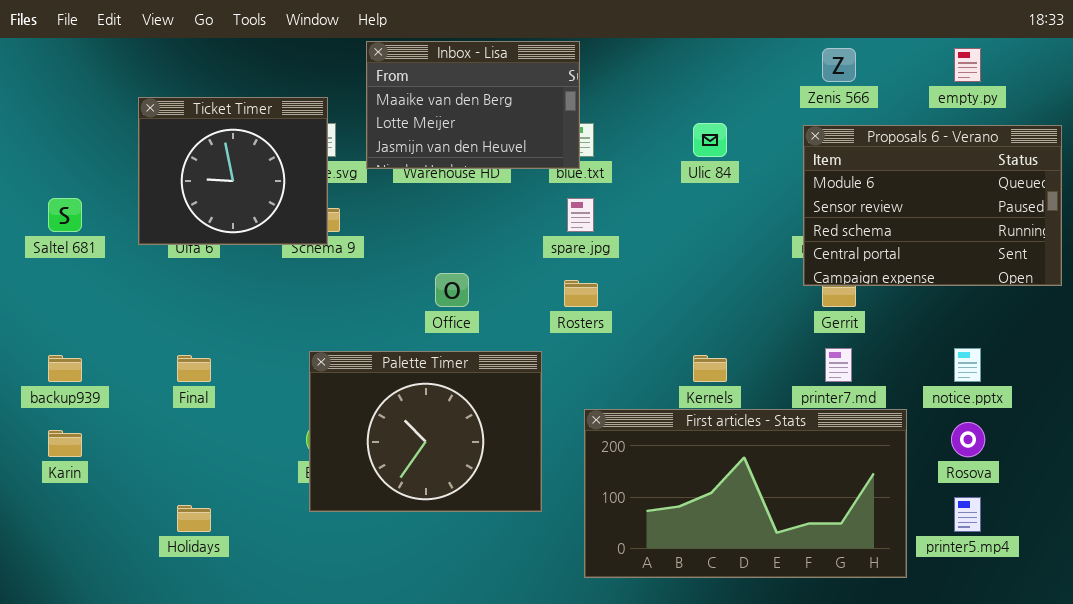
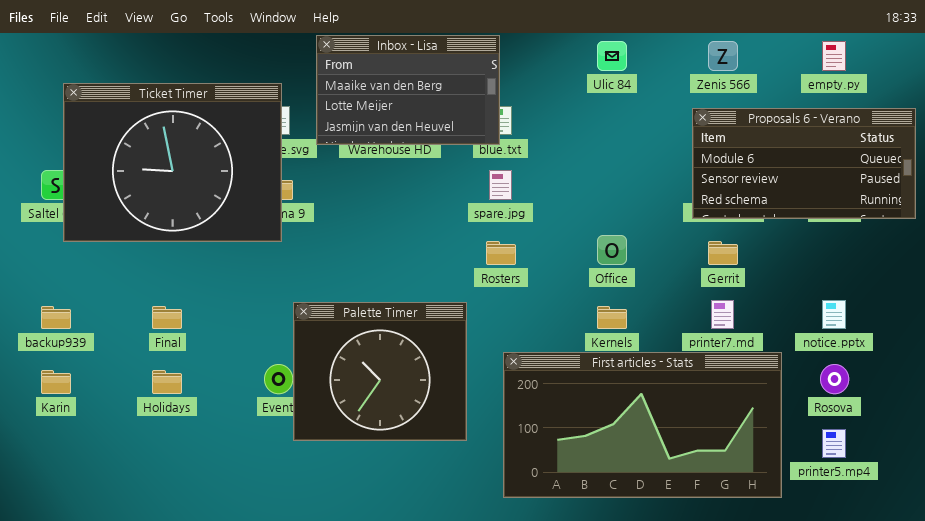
Ticket Timer: [138,97,328,245] -> [63,83,282,242], resized
Ulic 84: [693,123,727,157] -> [597,41,627,71], moved
Proposals 6 - Verano: [803,125,1062,286] -> [692,108,916,219], resized
Office: [435,273,469,307] -> [597,235,627,265], moved
Palette Timer: [309,351,542,512] -> [293,302,467,441], resized
Holidays: [177,505,211,532] -> [152,370,182,394], moved

